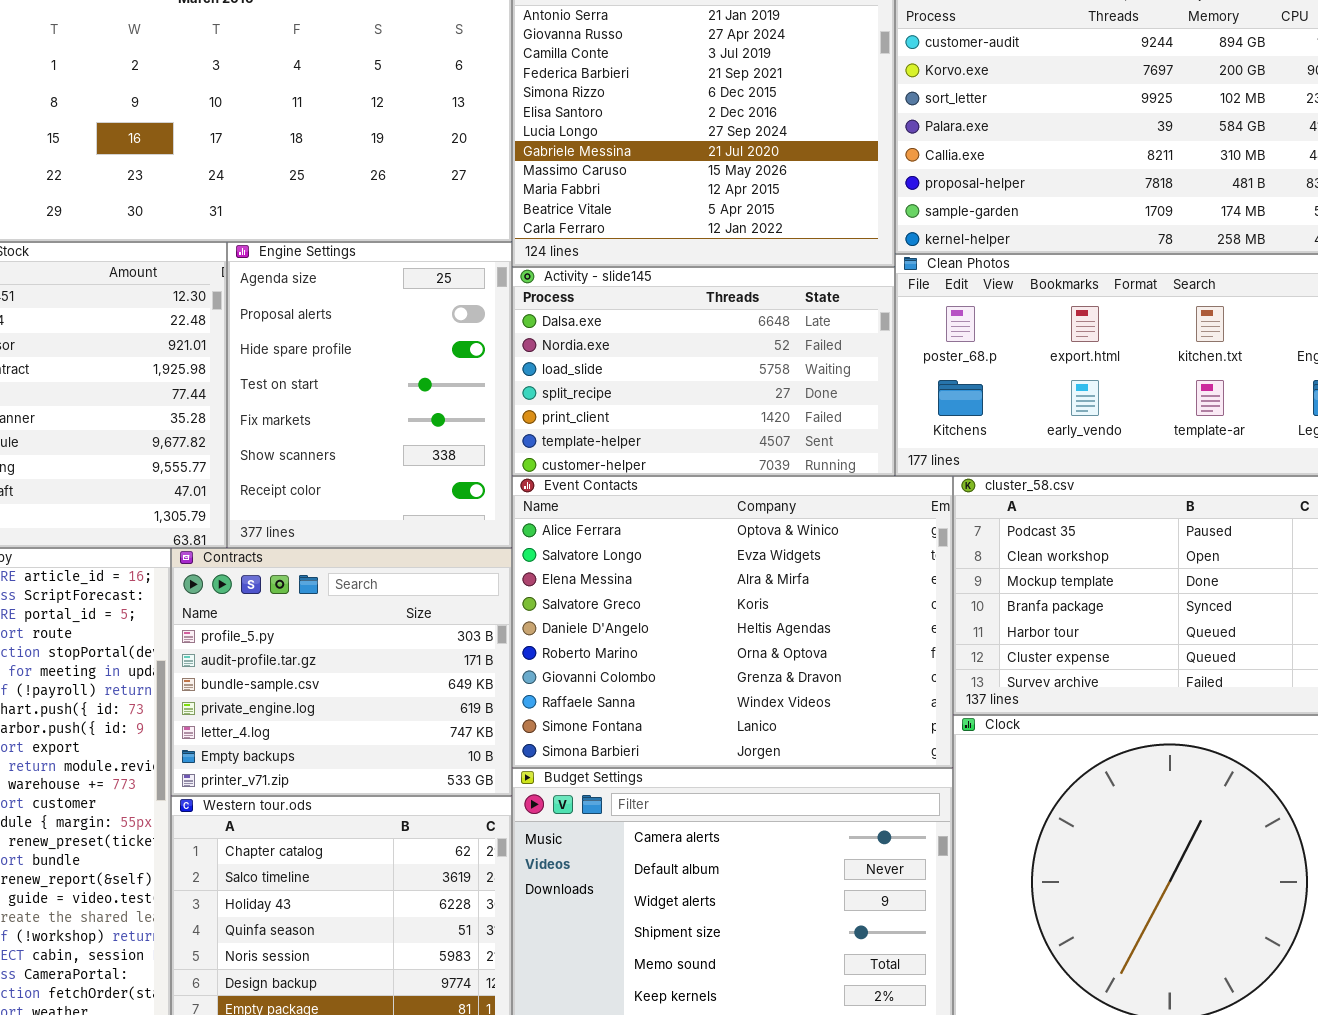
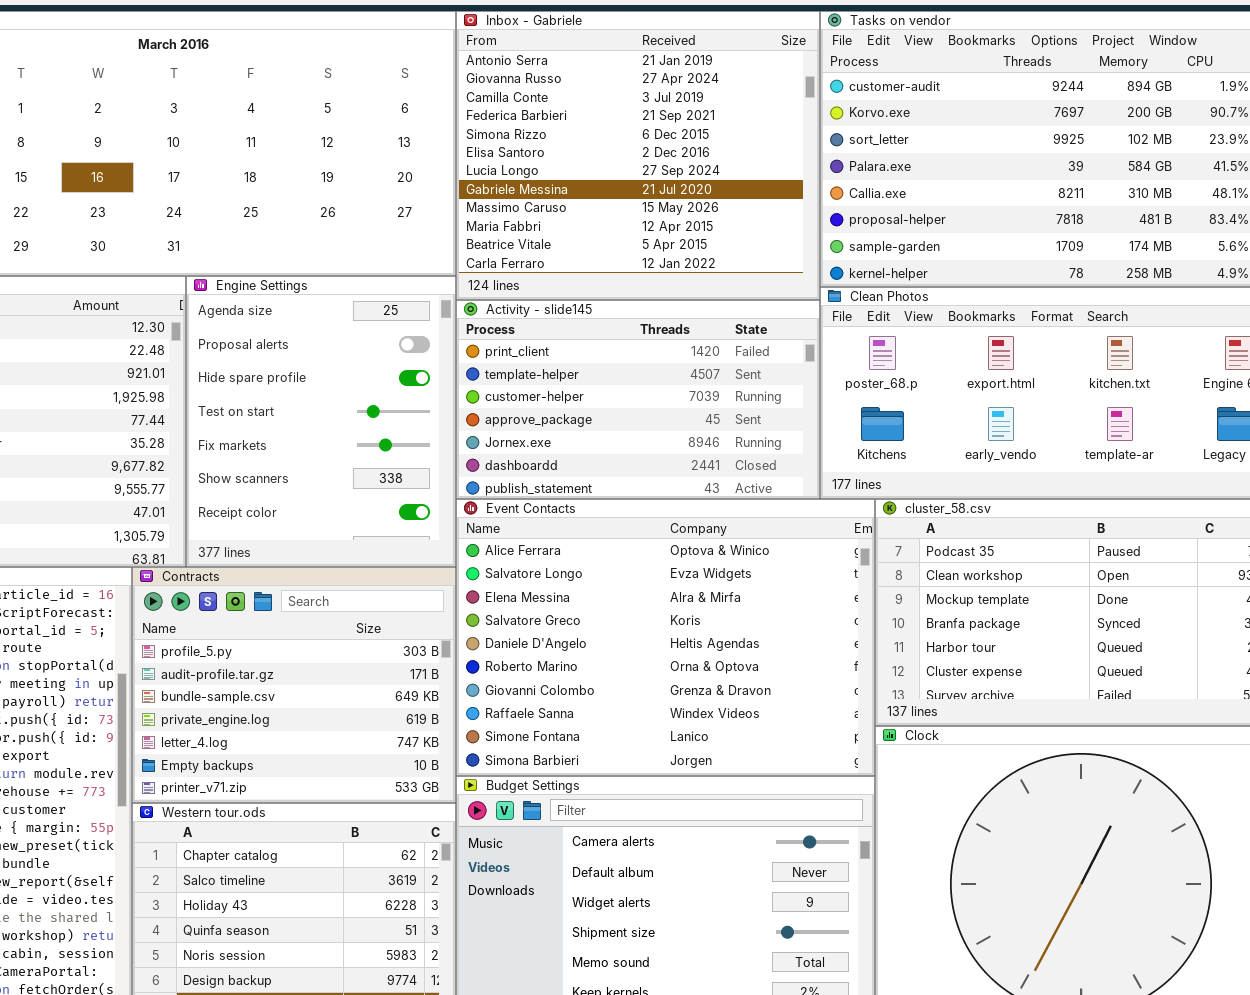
Activity - slide145: [512,267,895,476] -> [456,300,820,499], scrolled down 4 rows

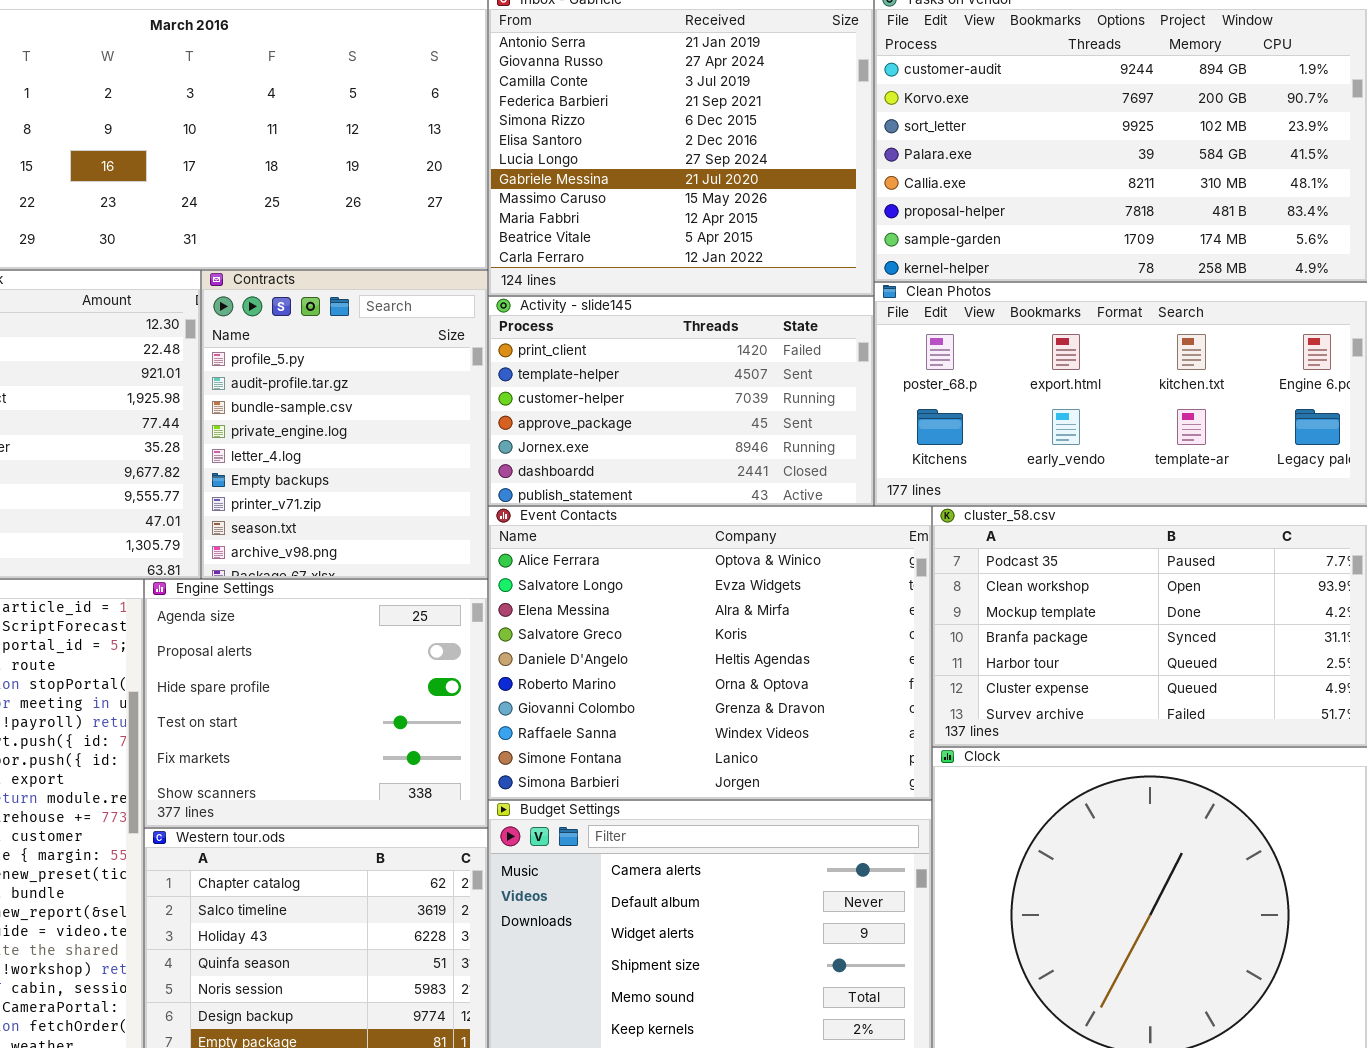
Engine Settings: [186,276,456,567] -> [144,579,488,828], moved, resized
Contracts: [132,567,456,803] -> [201,270,488,579], moved, resized

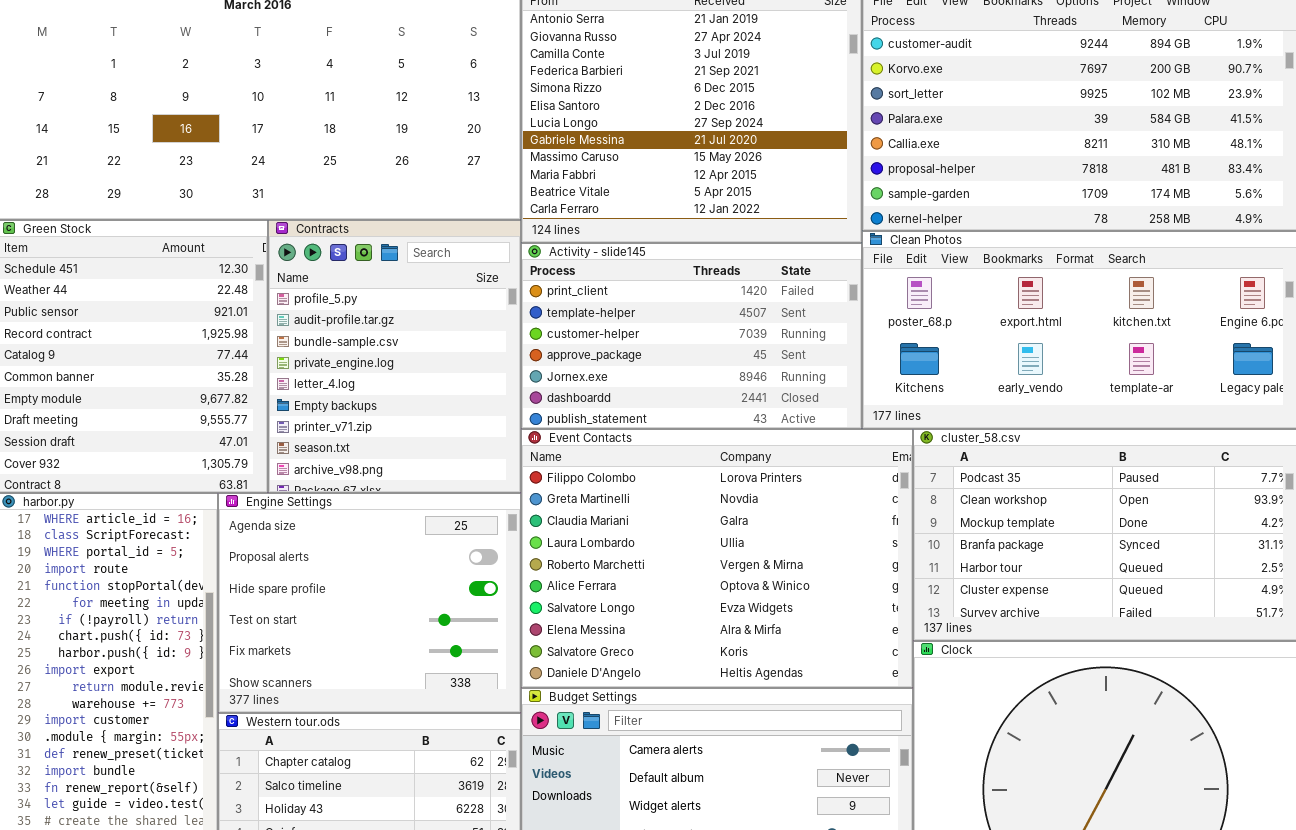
Event Contacts: [488,506,932,800] -> [521,429,913,688], scrolled up 5 rows

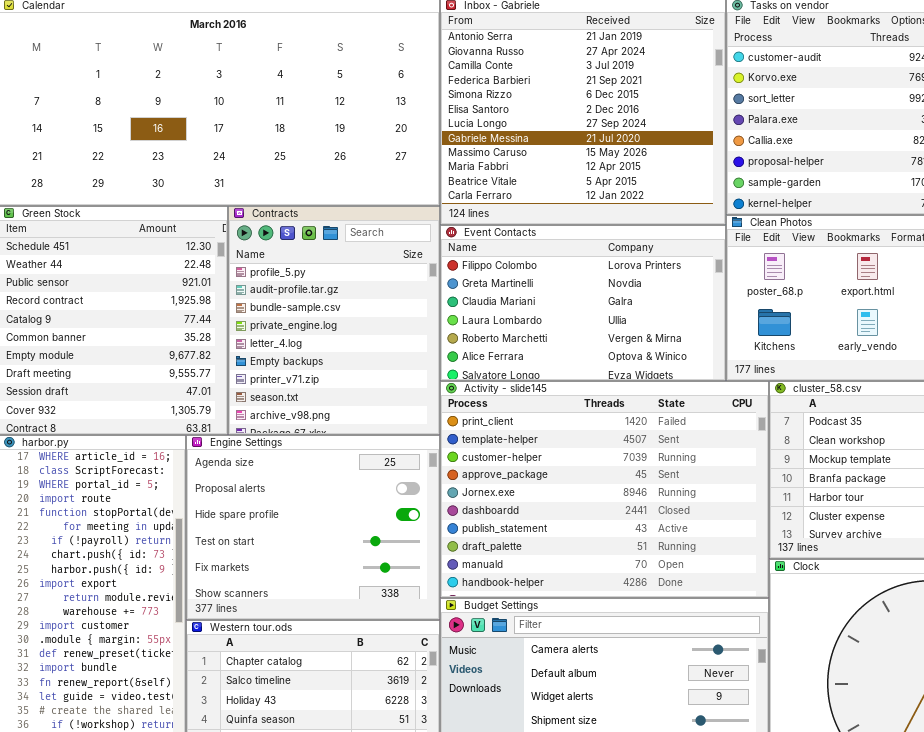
Activity - slide145: [521,243,862,429] -> [440,381,769,598], moved, resized
Event Contacts: [521,429,913,688] -> [440,225,726,381], moved, resized

